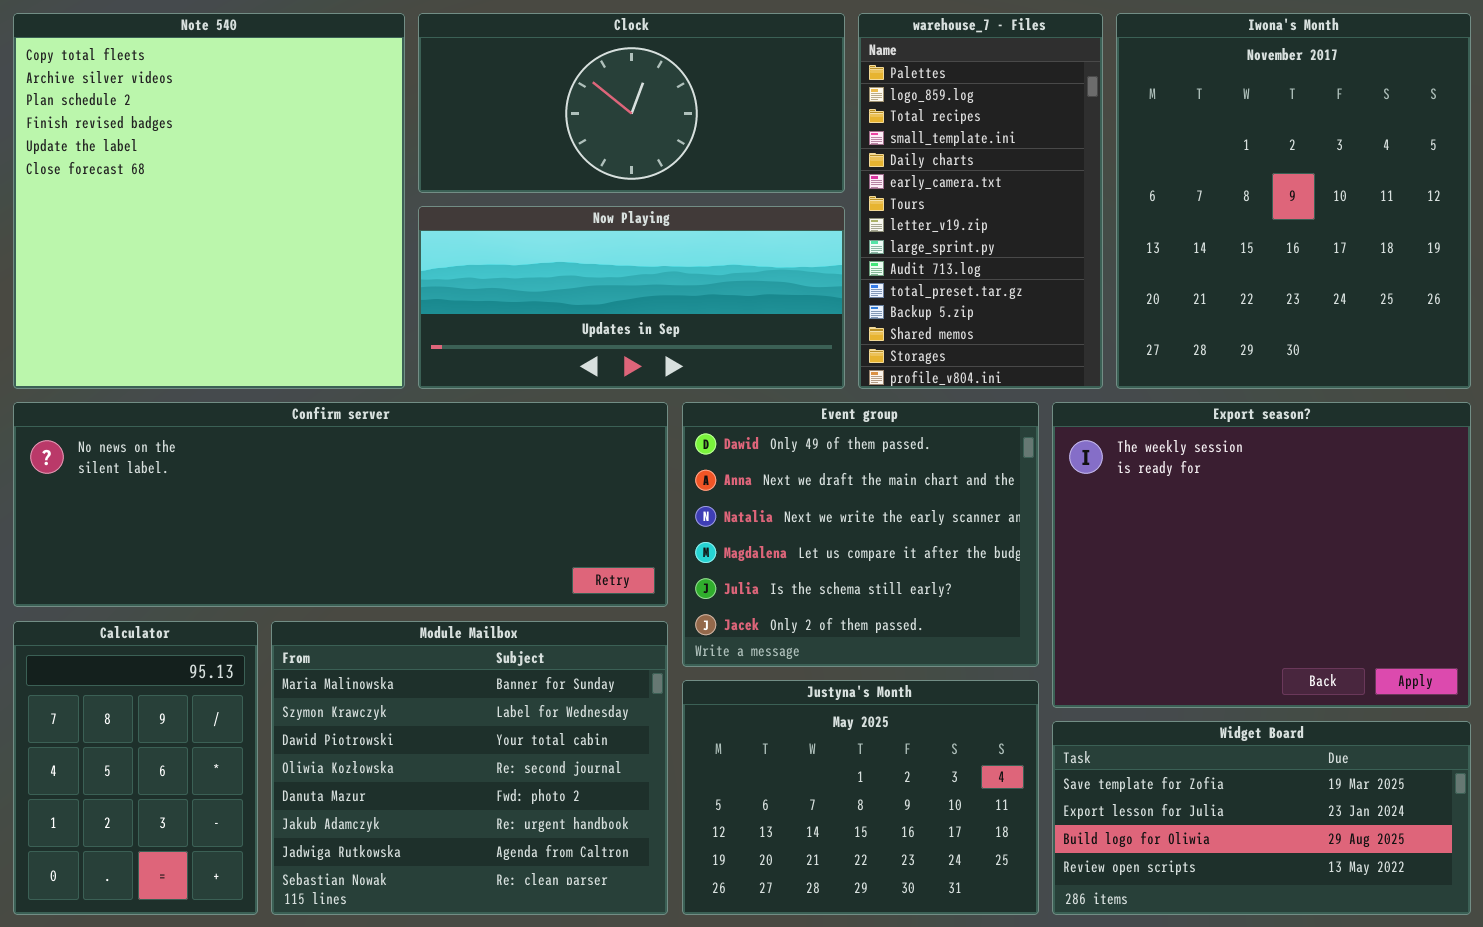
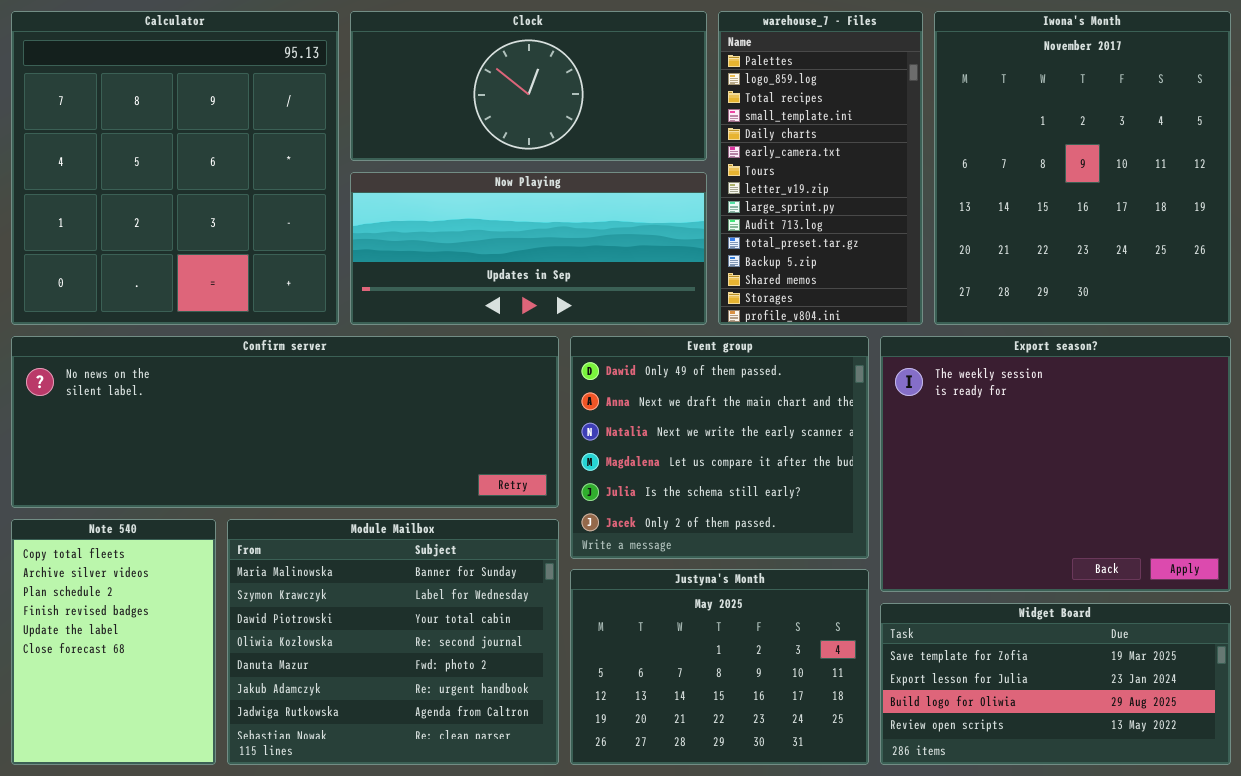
Note 540: [13,13,405,389] -> [11,519,216,765], moved, resized
Calculator: [13,621,258,915] -> [11,11,339,325], moved, resized

